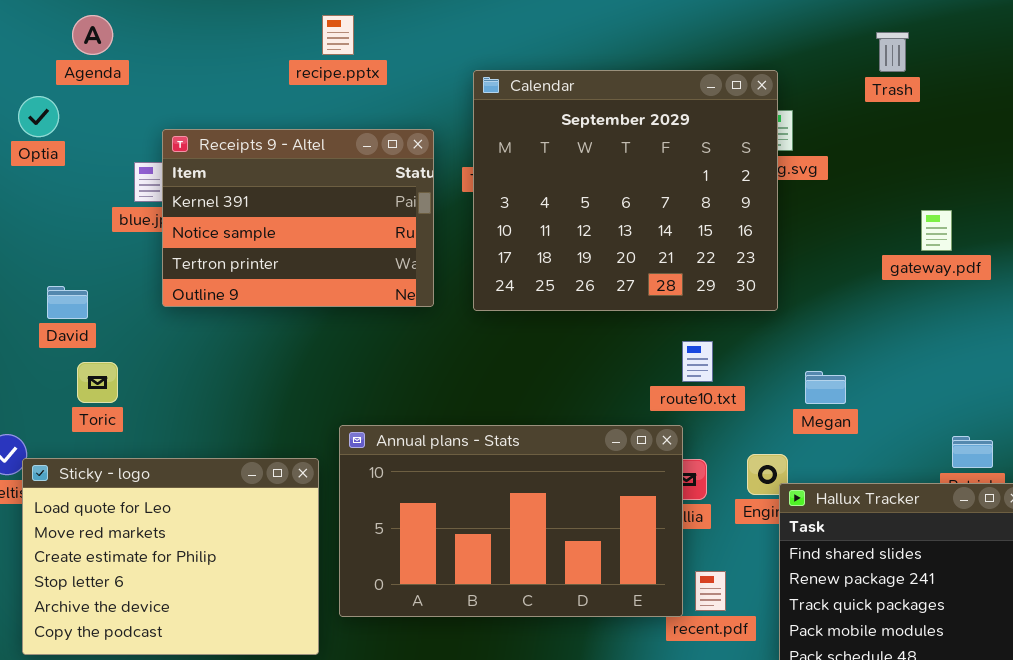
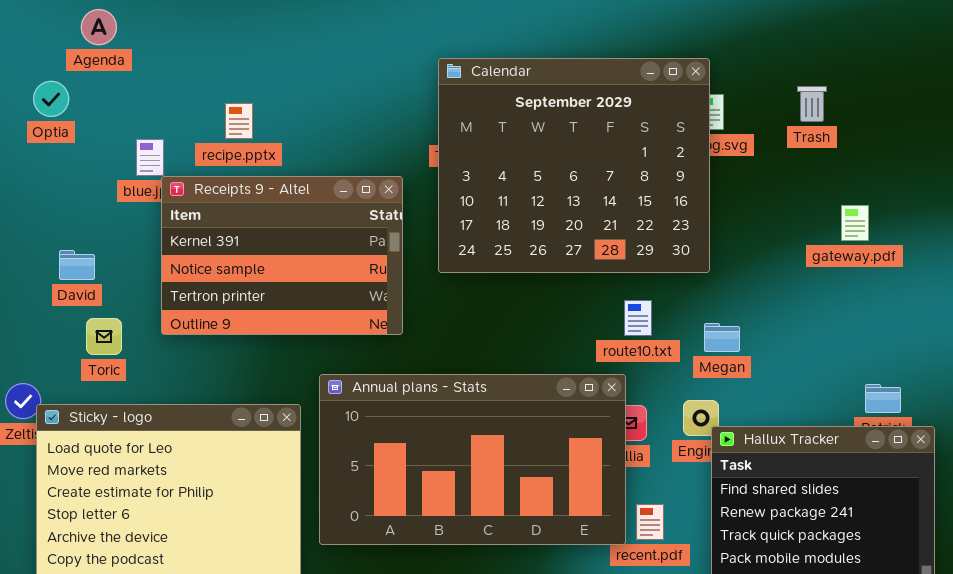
recipe.pptx: [322,15,354,55] -> [225,103,253,139], moved
Trash: [876,32,909,72] -> [797,86,827,122], moved
Receipts 9 - Altel: [162,129,434,307] -> [161,176,403,335], moved
gateway.pdf: [921,210,952,251] -> [841,205,869,241], moved
Megan: [805,371,846,404] -> [704,323,740,352], moved

